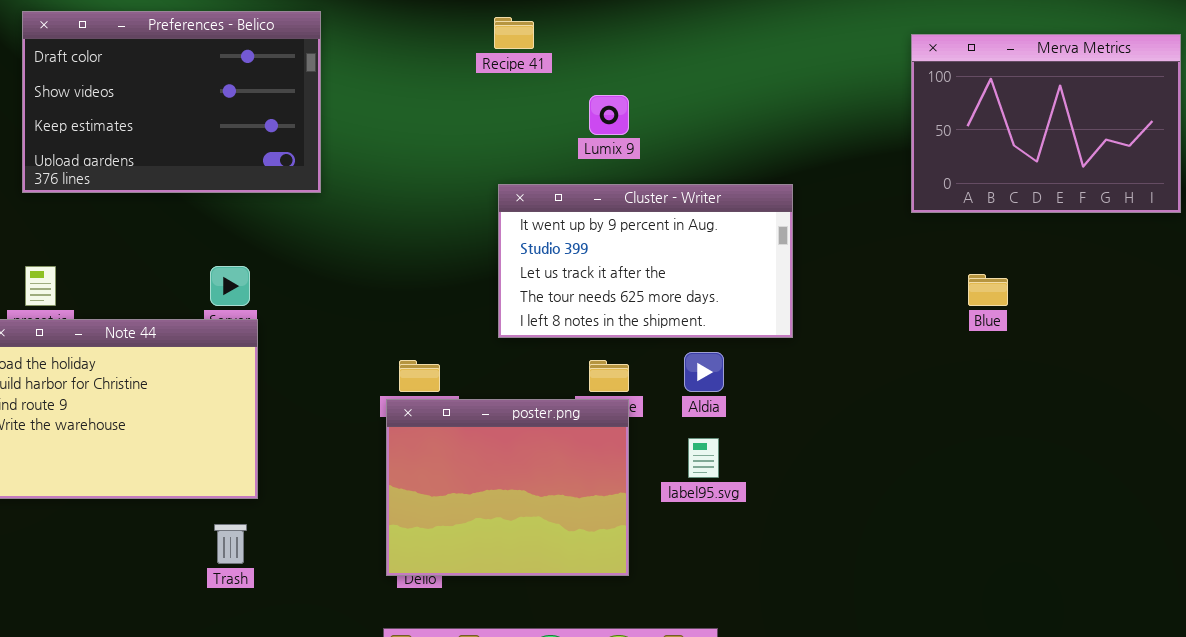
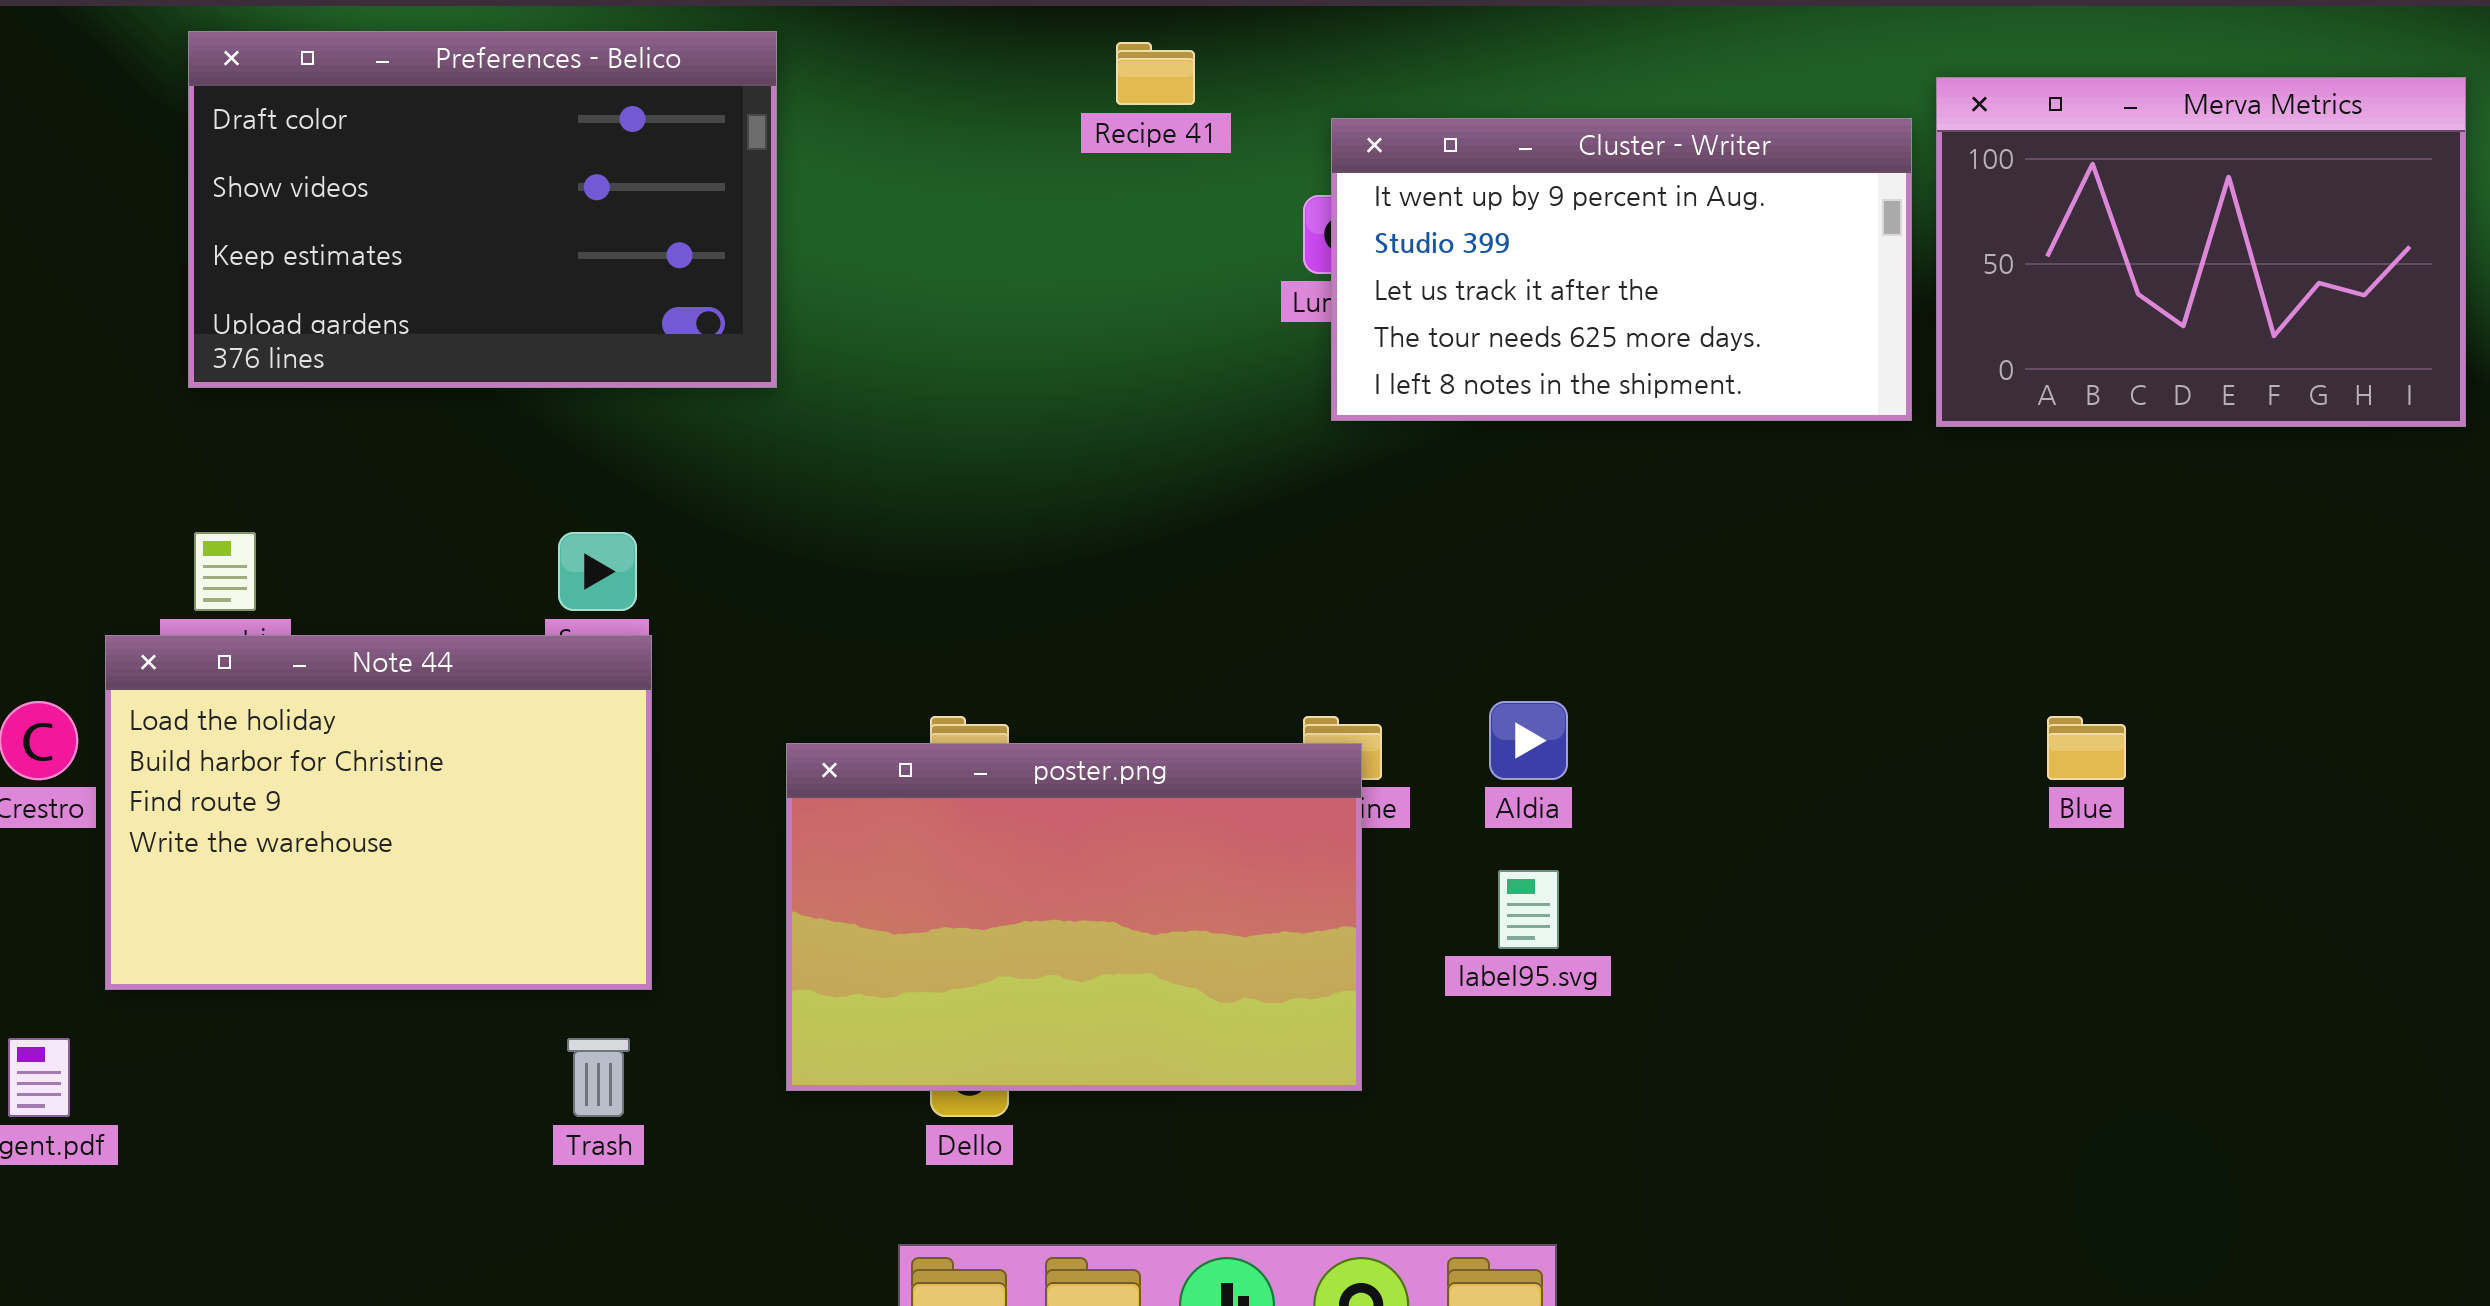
Cluster - Writer: [498,184,793,338] -> [1331,118,1912,421], moved
Blue: [968,274,1008,306] -> [2047,716,2126,780], moved
poster.png: [386,399,629,576] -> [786,743,1362,1091], moved, resized

